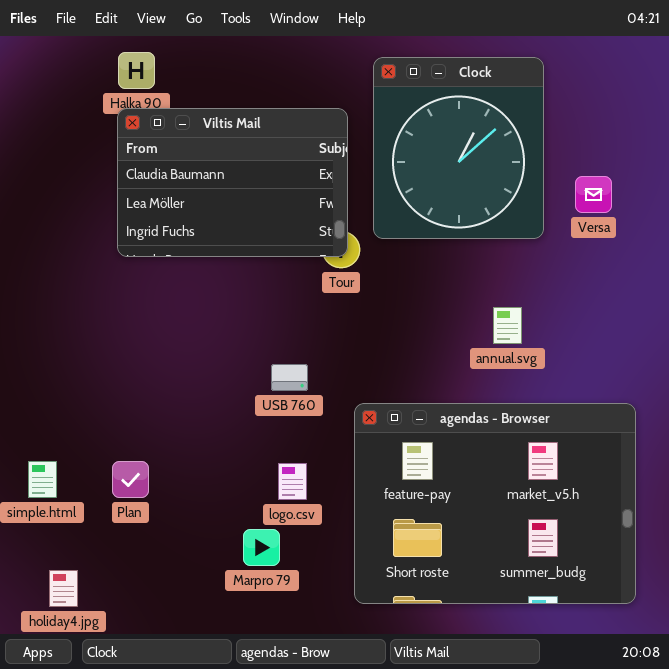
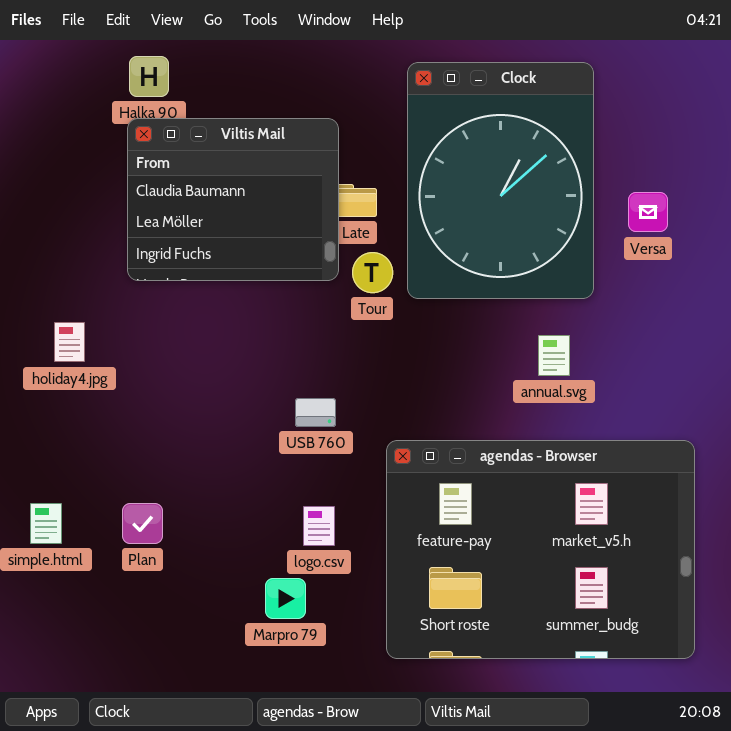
Clock: [373,57,544,239] -> [407,62,594,299], resized
Viltis Mail: [117,108,348,257] -> [127,118,339,281], resized
holiday4.jpg: [49,570,78,607] -> [54,322,85,362], moved

